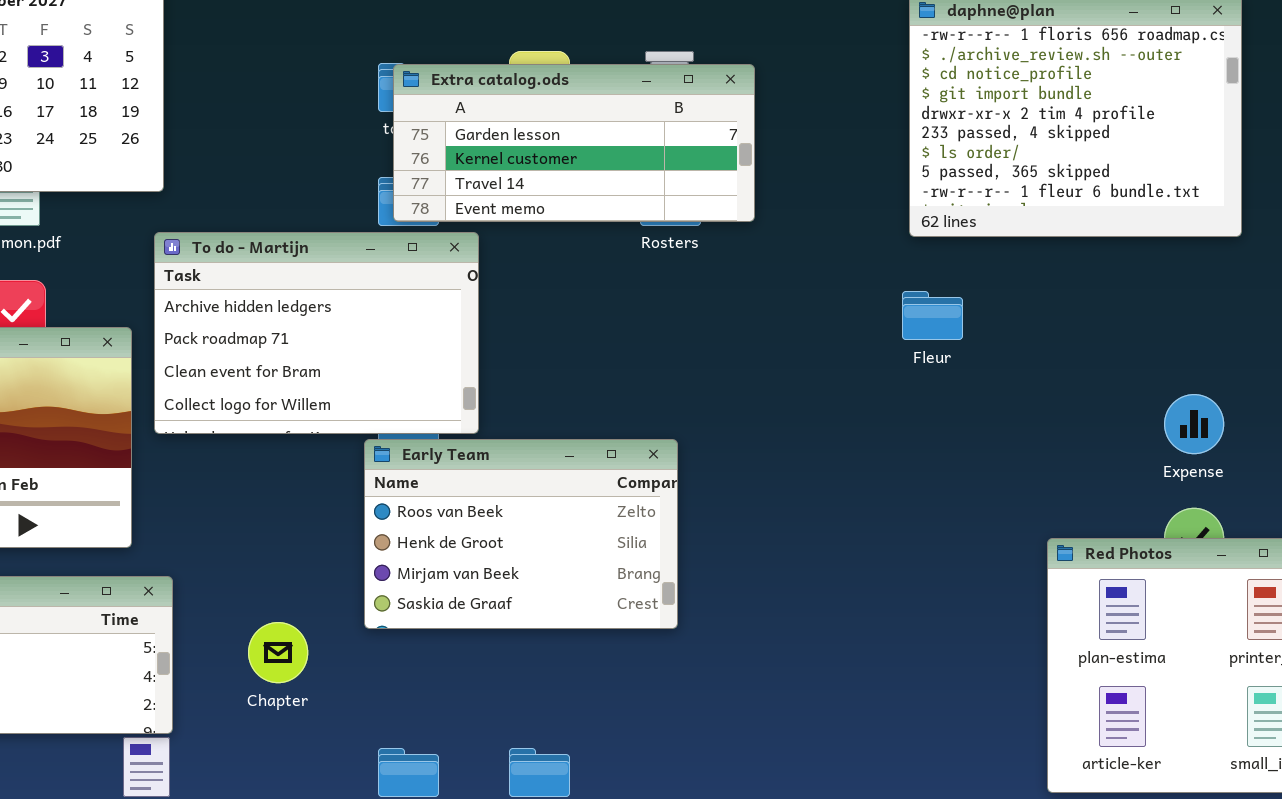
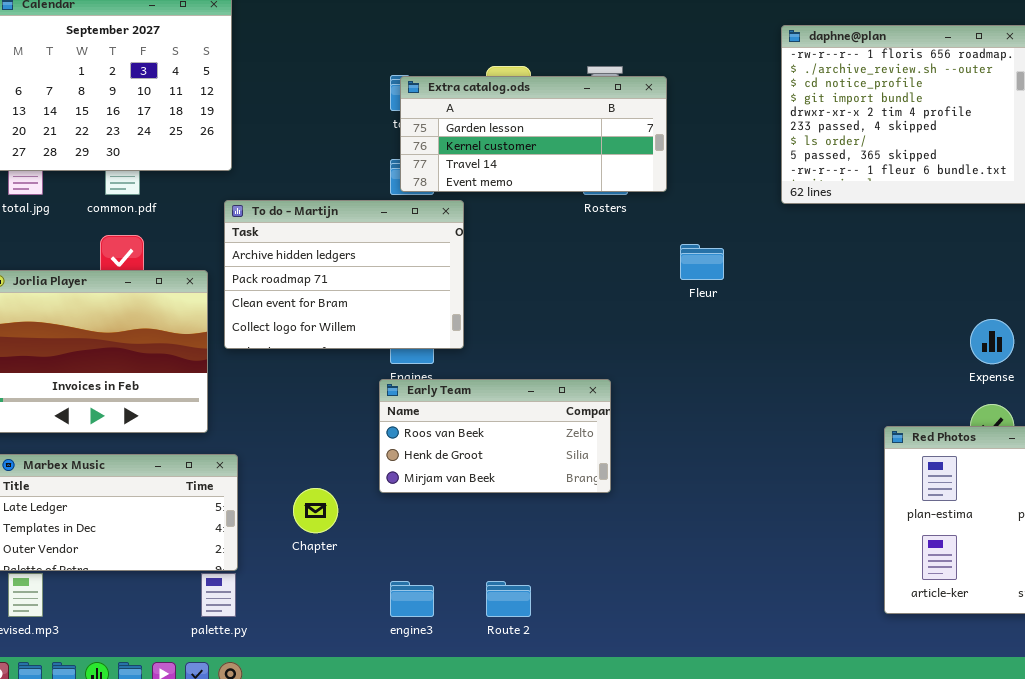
Fleur: [902,291,963,340] -> [680,244,724,280], moved
Early Team: [364,439,678,629] -> [379,379,611,493], resized

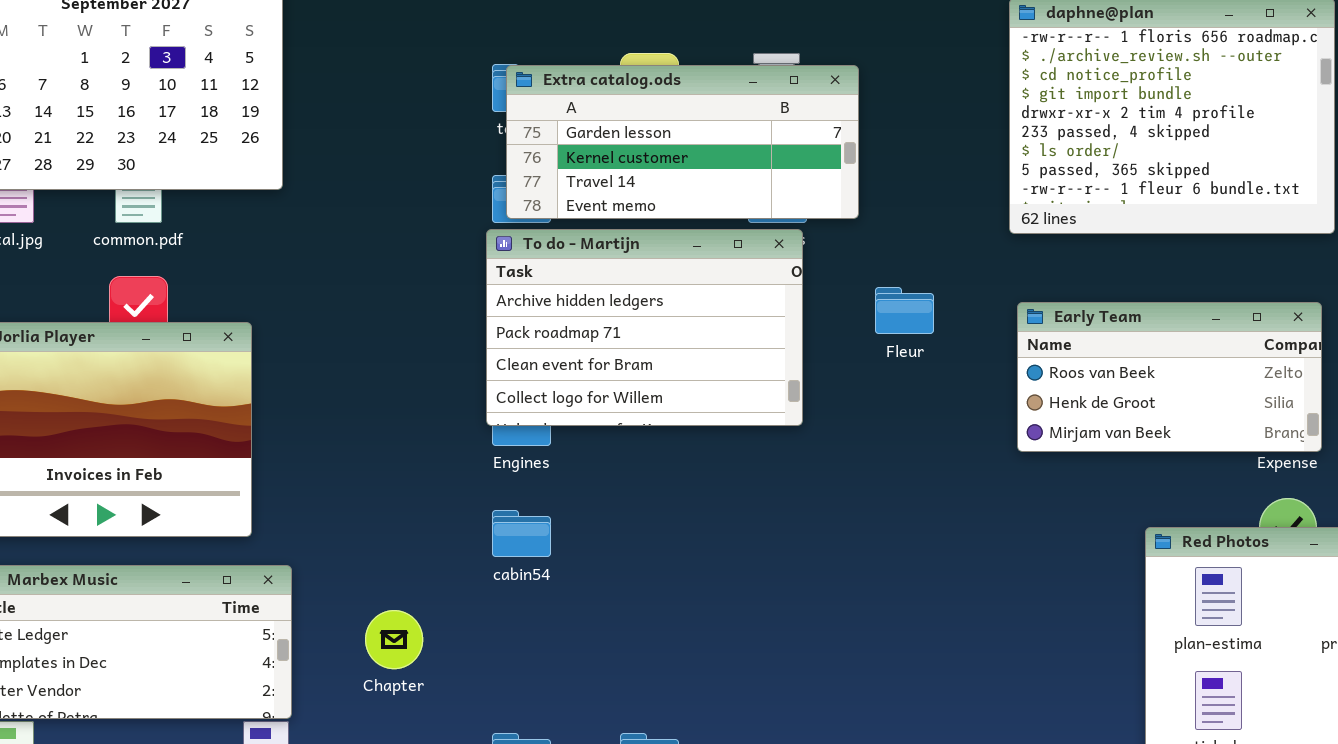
To do - Martijn: [224,200,464,349] -> [486,229,803,426], moved
Early Team: [379,379,611,493] -> [1017,302,1322,452], moved

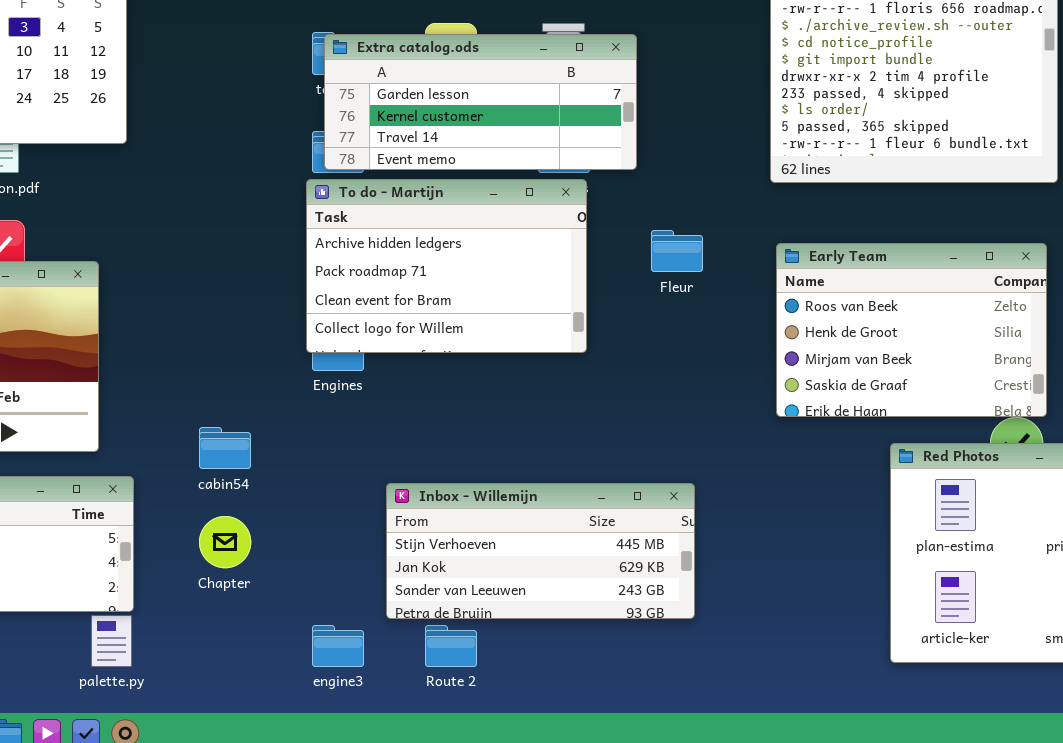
Early Team: [1017,302,1322,452] -> [776,243,1047,417], resized
cabin54: [492,510,551,557] -> [199,427,251,469], moved
Inbox - Willemijn: none -> [386,483,695,619], opened

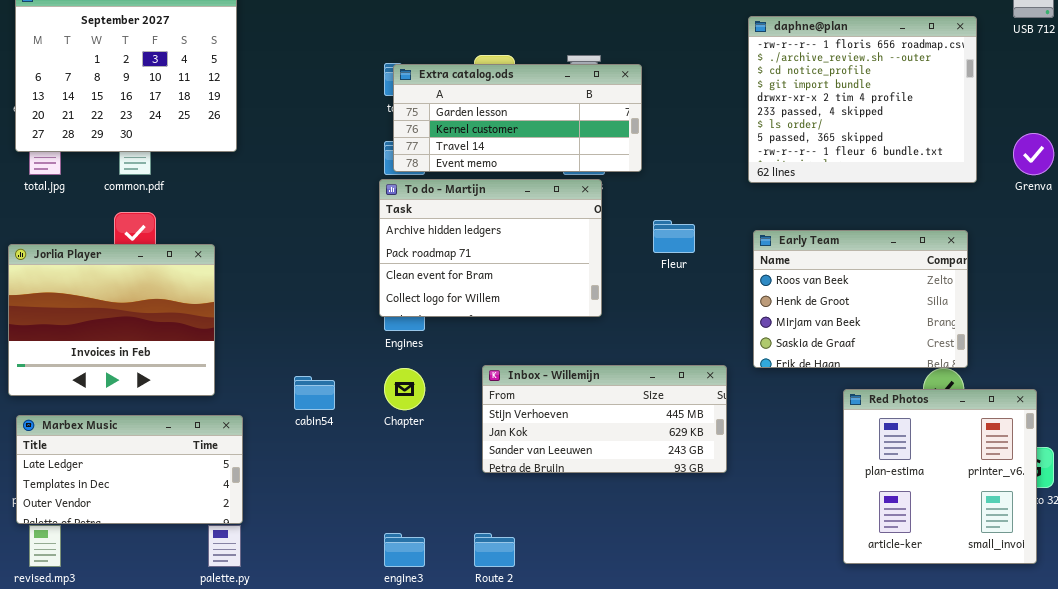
Inbox - Willemijn: [386,483,695,619] -> [482,365,727,473], moved
Chapter: [199,516,251,568] -> [384,368,425,410], moved

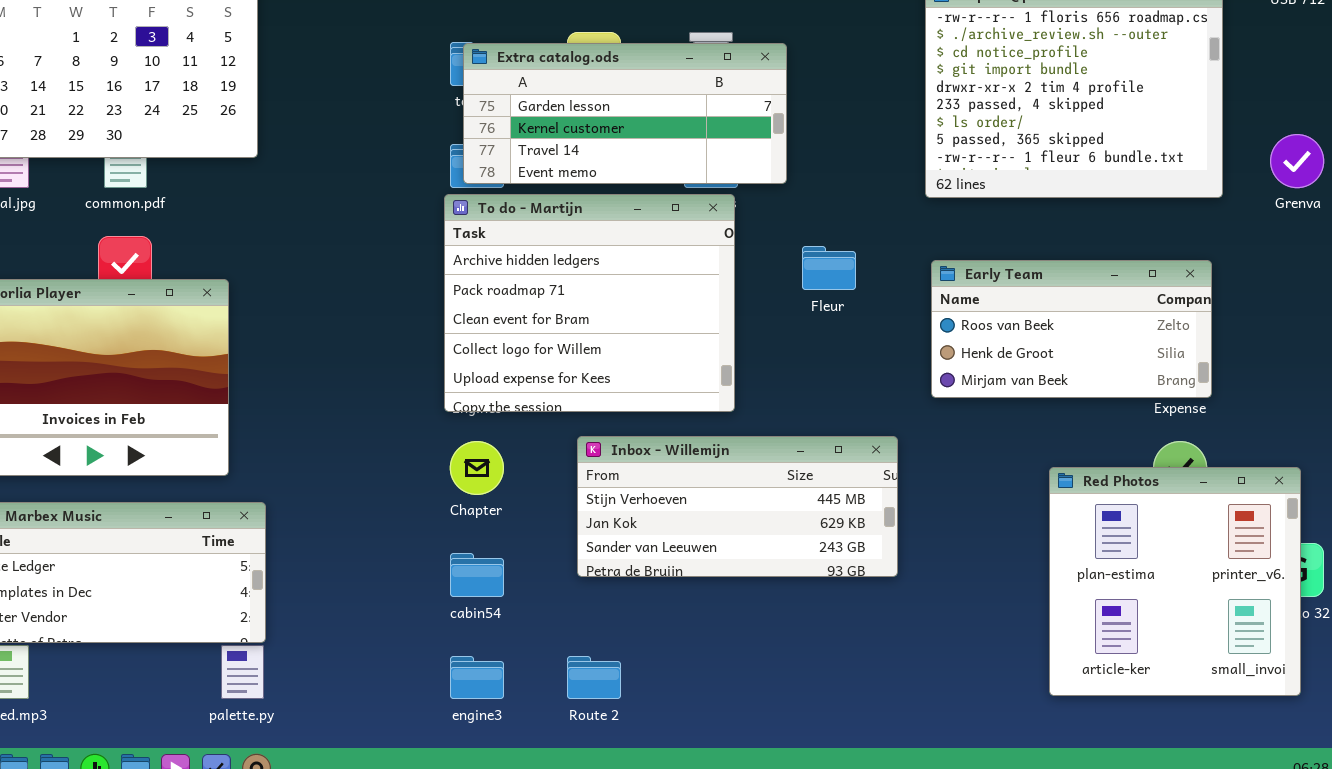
To do - Martijn: [379,179,602,317] -> [444,194,735,412], resized
Early Team: [753,230,968,368] -> [931,260,1212,398], resized
cabin54: [294,376,335,410] -> [450,553,504,597], moved

